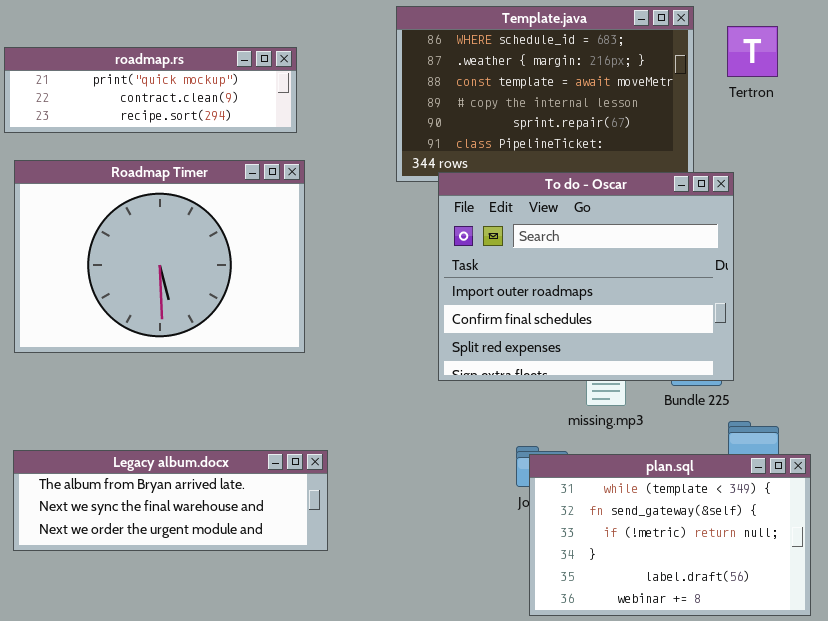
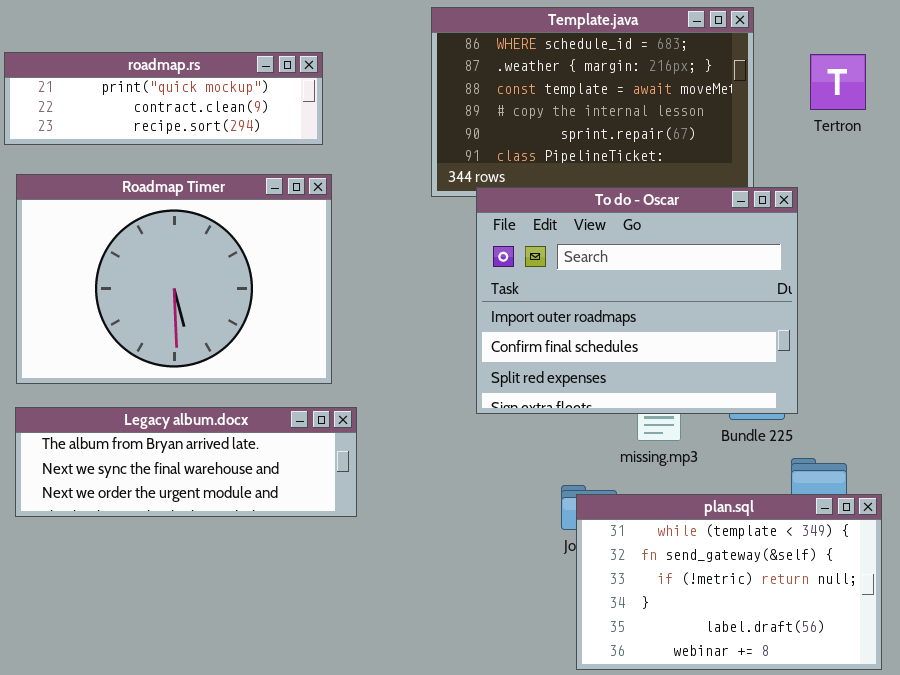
Tertron: [727,26,778,77] -> [810,54,866,110], moved
Legacy album.docx: [13,450,328,551] -> [15,407,357,517], moved

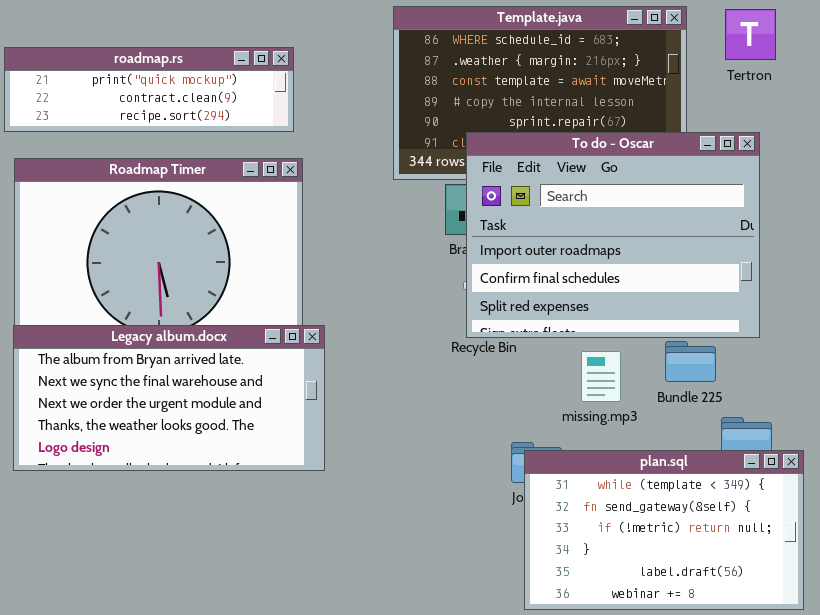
Tertron: [810,54,866,110] -> [725,9,776,60], moved
To do - Oscar: [476,187,798,414] -> [466,132,760,338], moved
Legacy album.docx: [15,407,357,517] -> [13,325,325,471], resized

